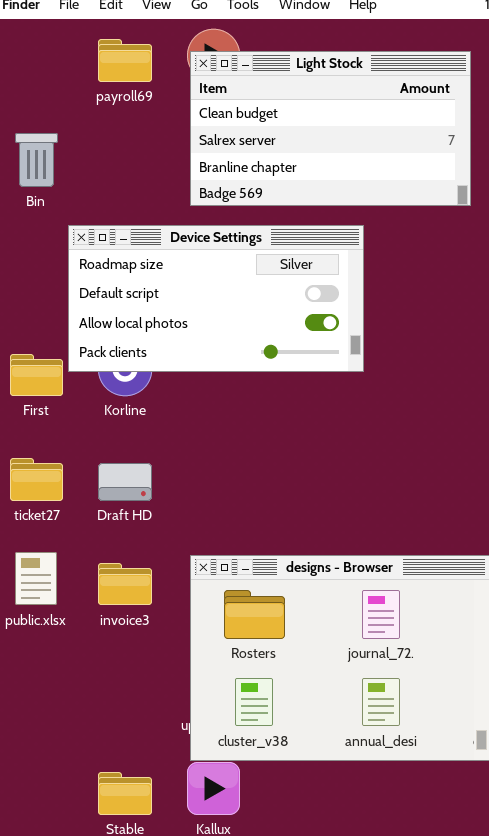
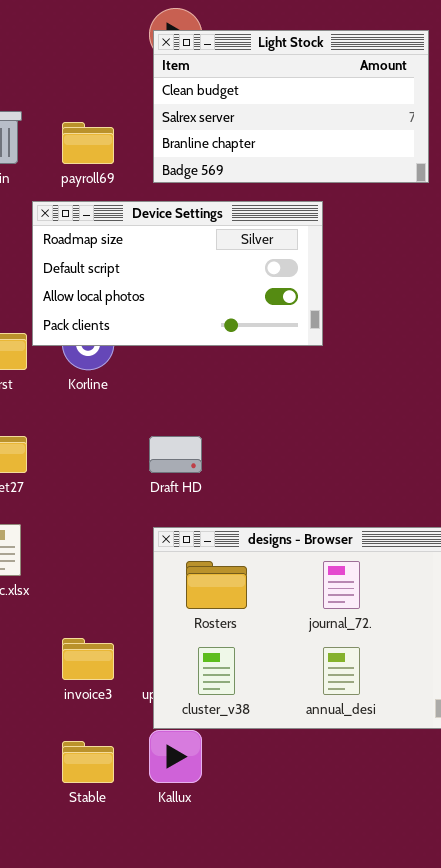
payroll69: [98,39,152,82] -> [62,122,114,164], moved
Draft HD: [98,463,152,501] -> [149,436,202,473], moved
invoice3: [98,563,152,605] -> [62,638,114,680], moved

